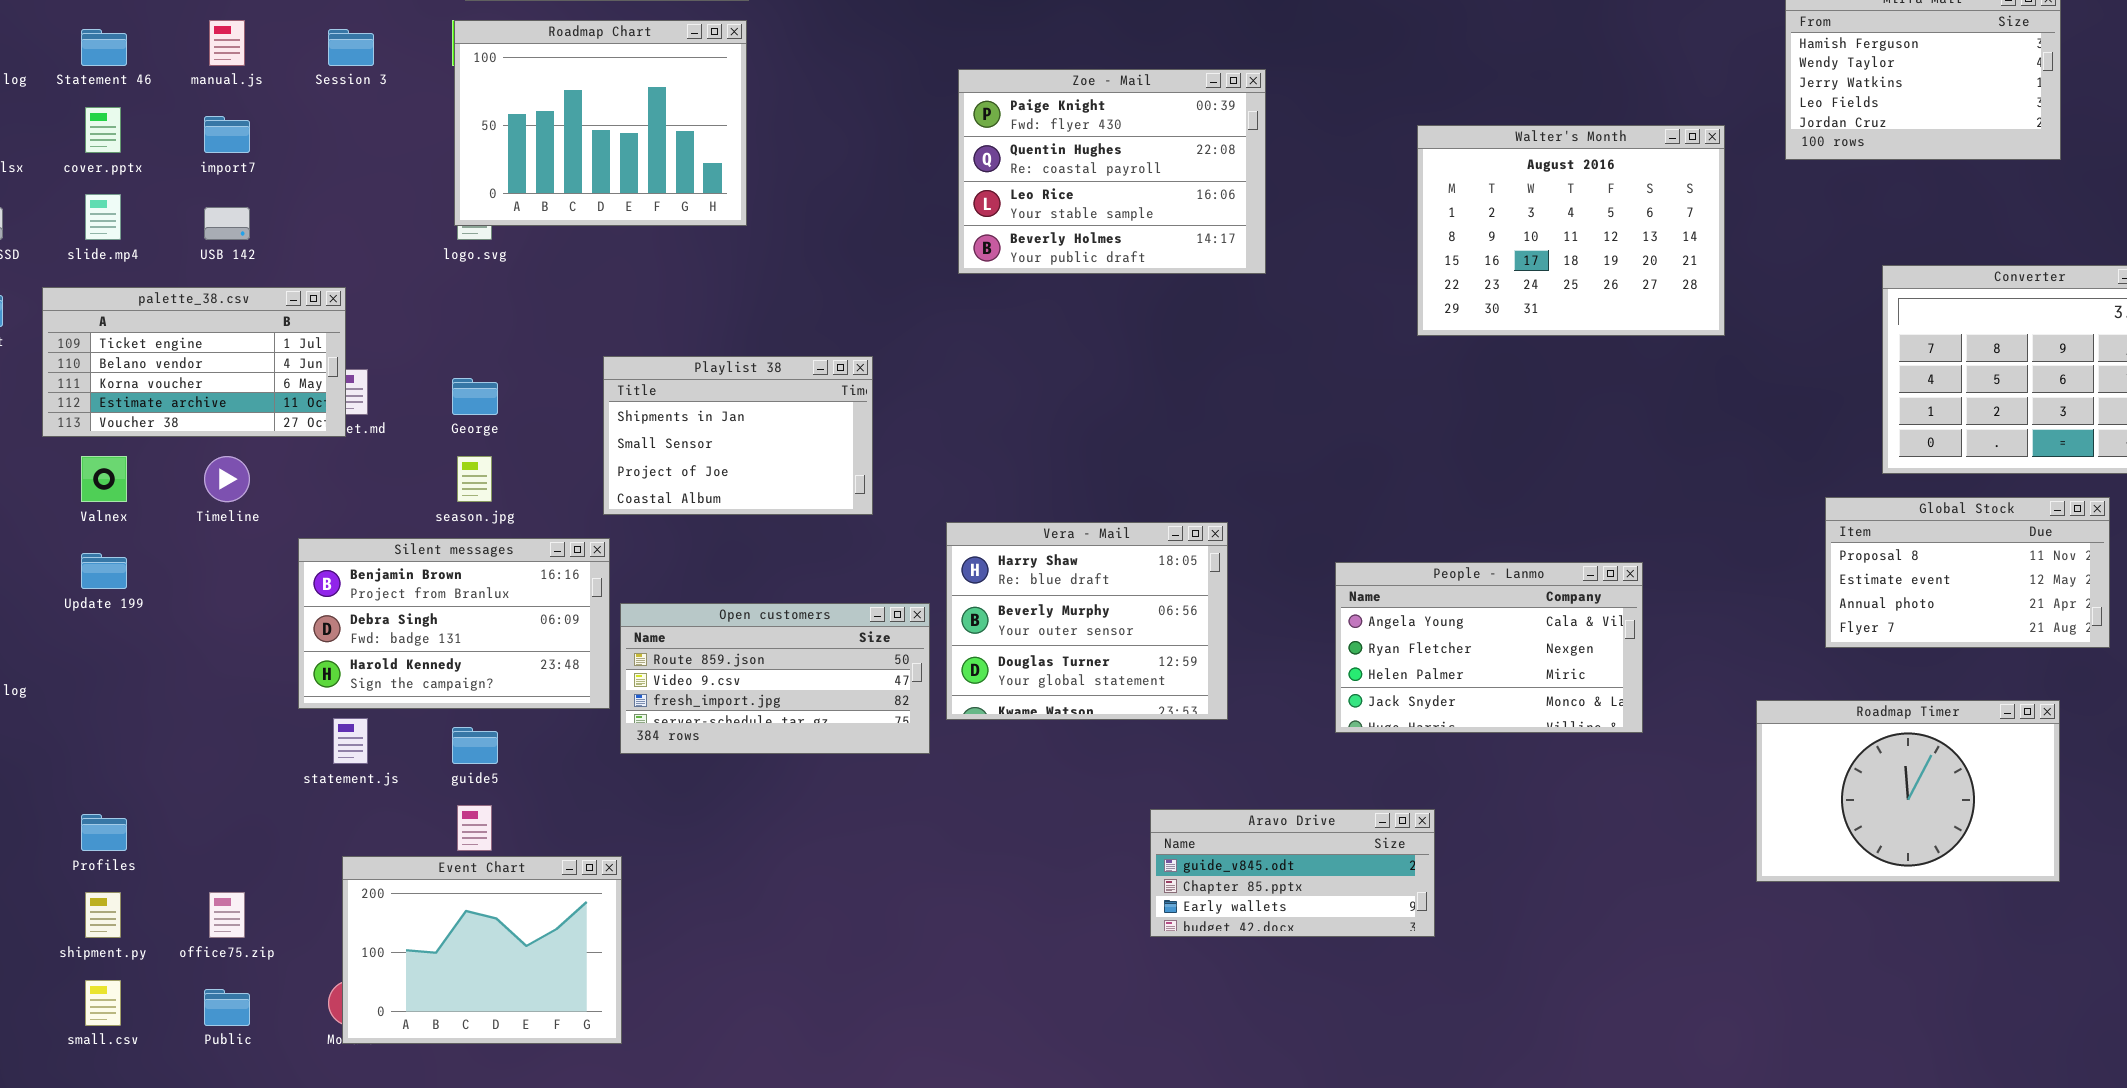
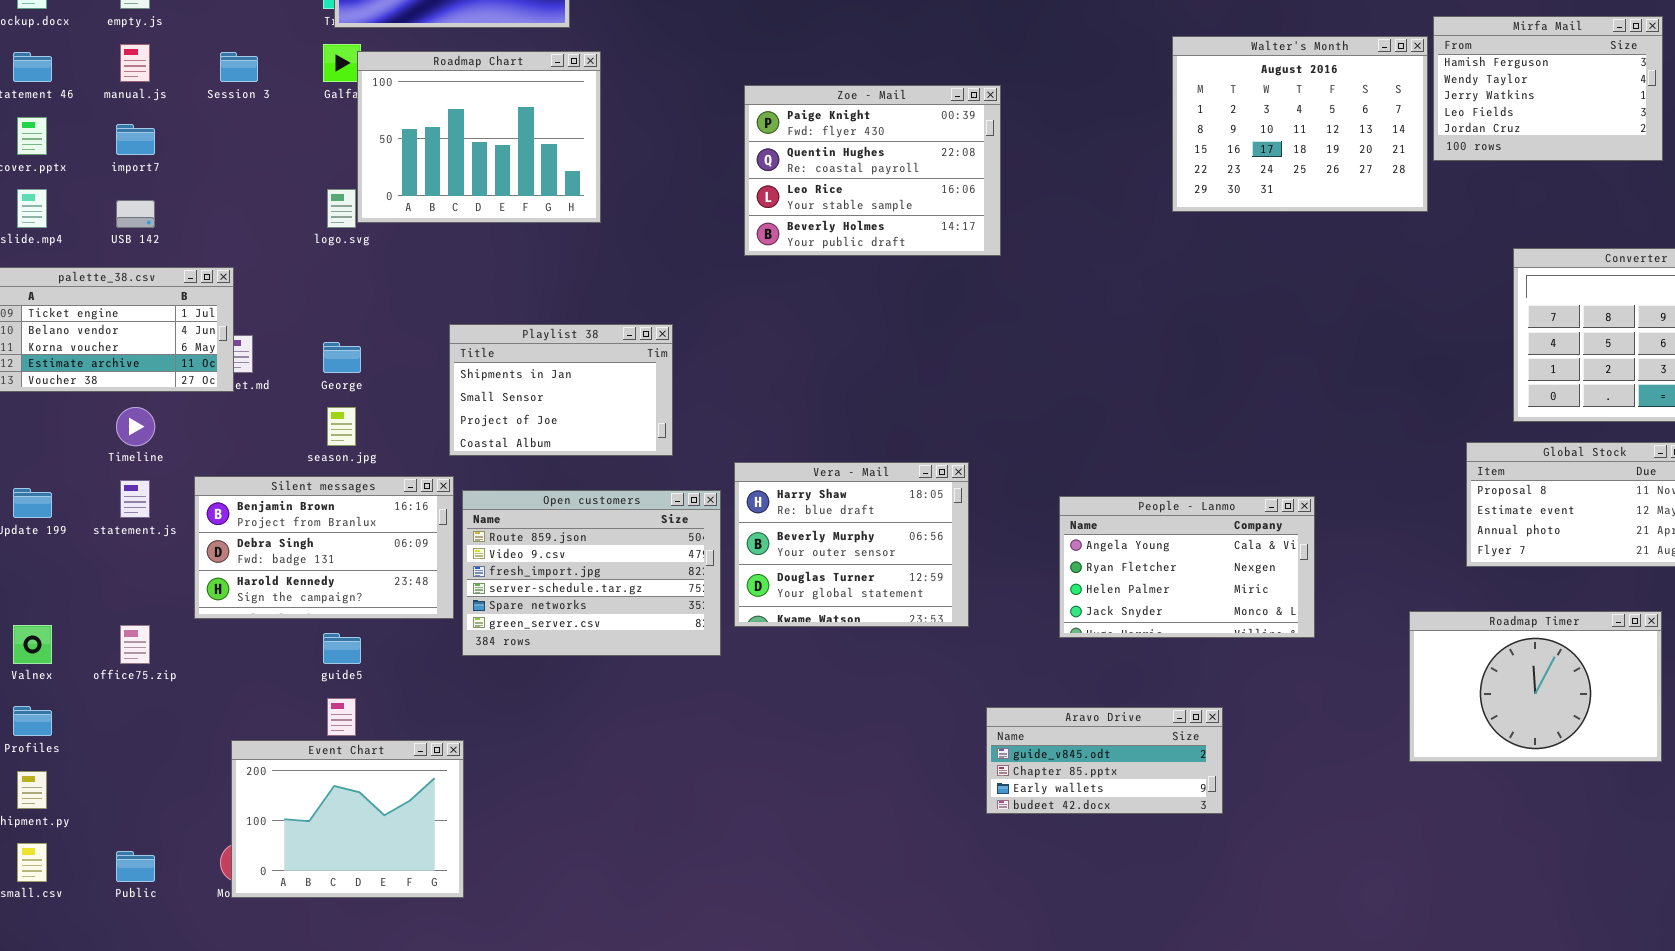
Roadmap Chart: [454,20,747,226] -> [357,51,601,223], moved
Walter's Month: [1417,125,1725,336] -> [1172,36,1428,212], moved
Valnex: [81,456,127,502] -> [13,625,52,664], moved
Open customers: [620,603,930,754] -> [462,490,721,656], resized
statement.js: [333,718,368,764] -> [120,480,150,518], moved
Aravo Drive: [1150,809,1435,937] -> [986,707,1223,814], moved
office75.zip: [209,892,245,938] -> [120,625,150,664], moved

